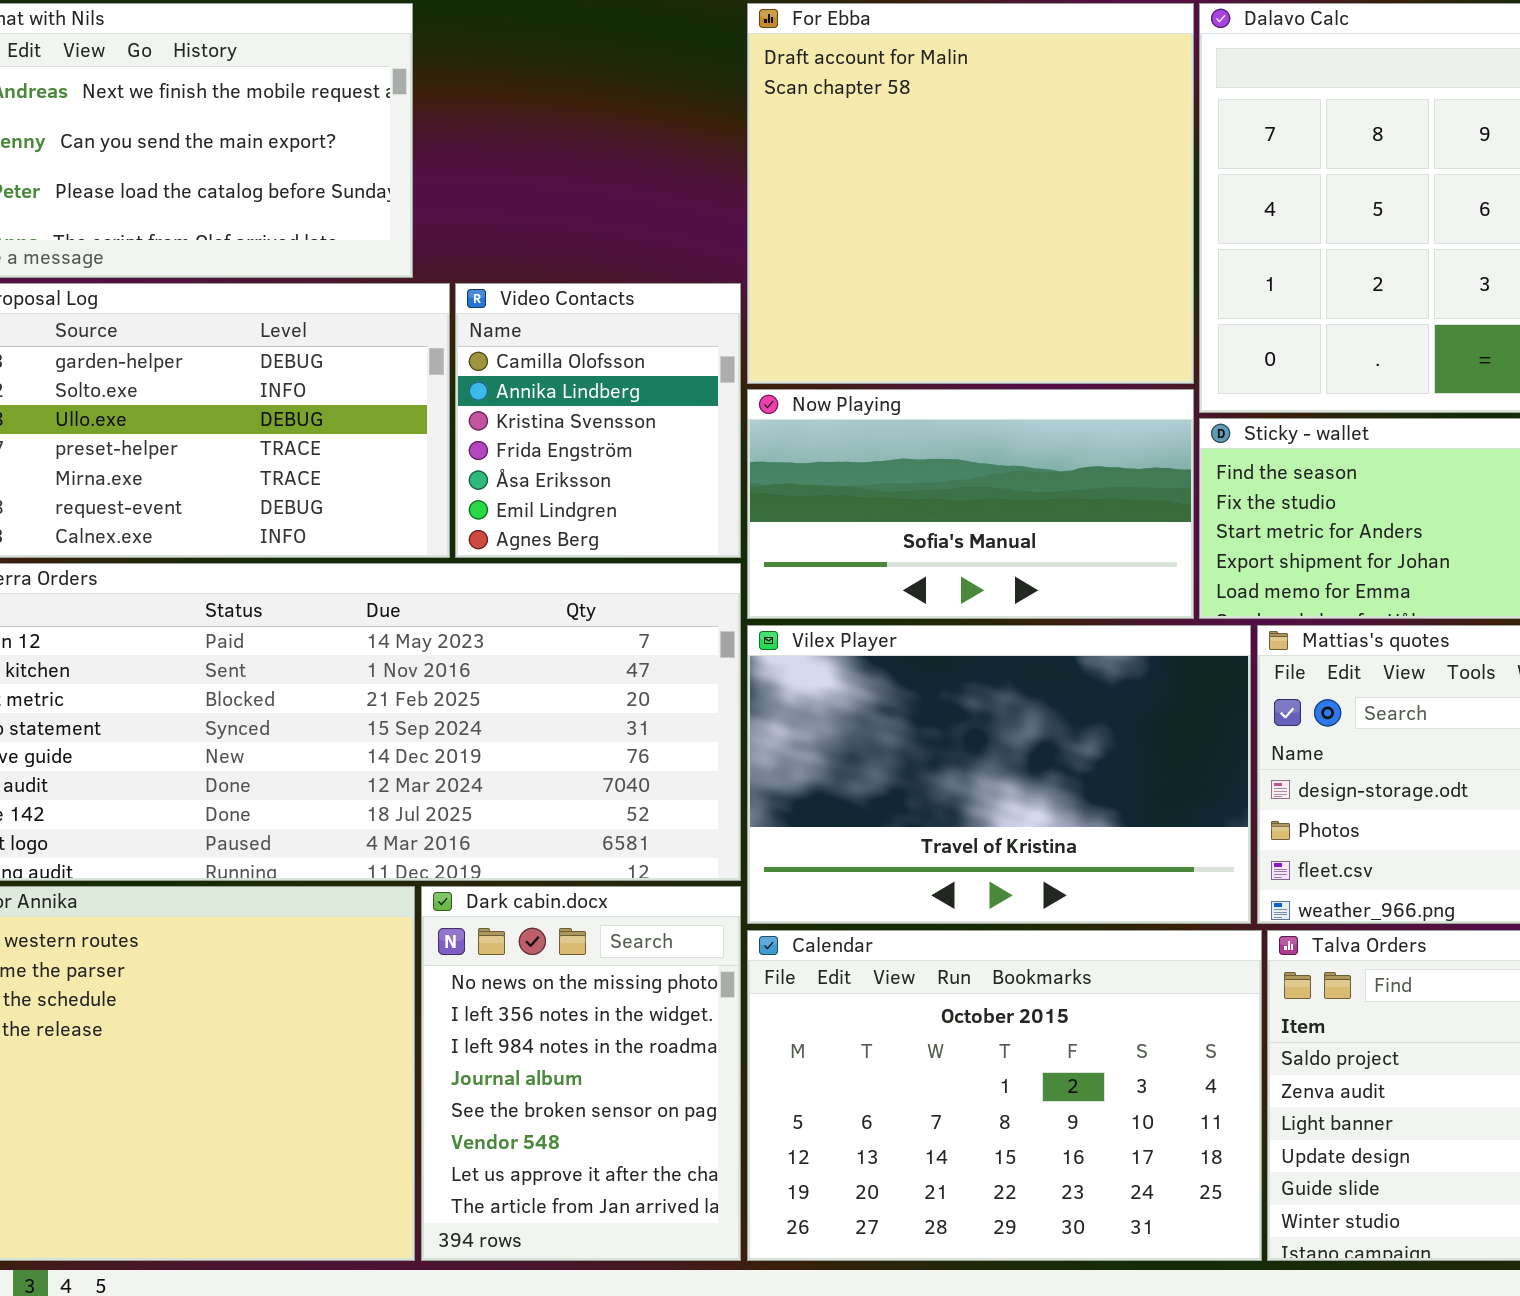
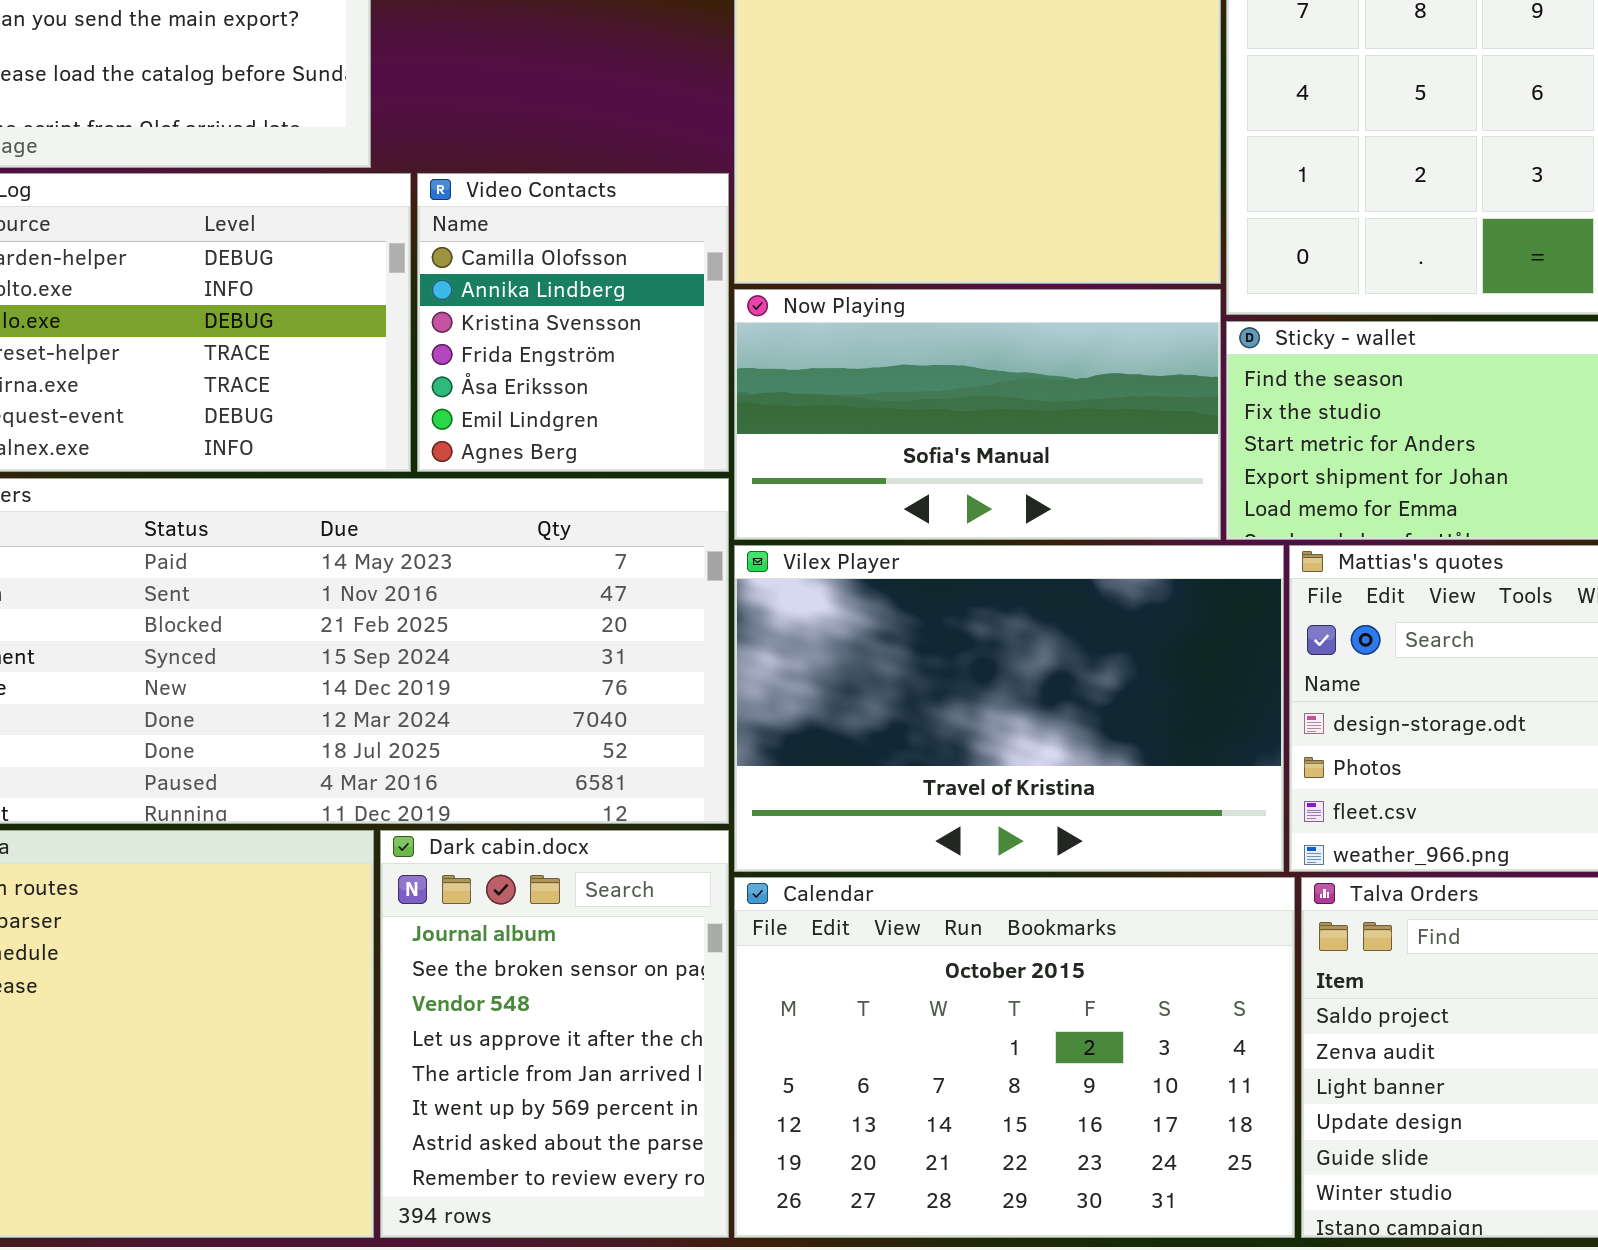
Dark cabin.docx: [421,886,741,1261] -> [380,830,729,1238], scrolled down 3 rows

